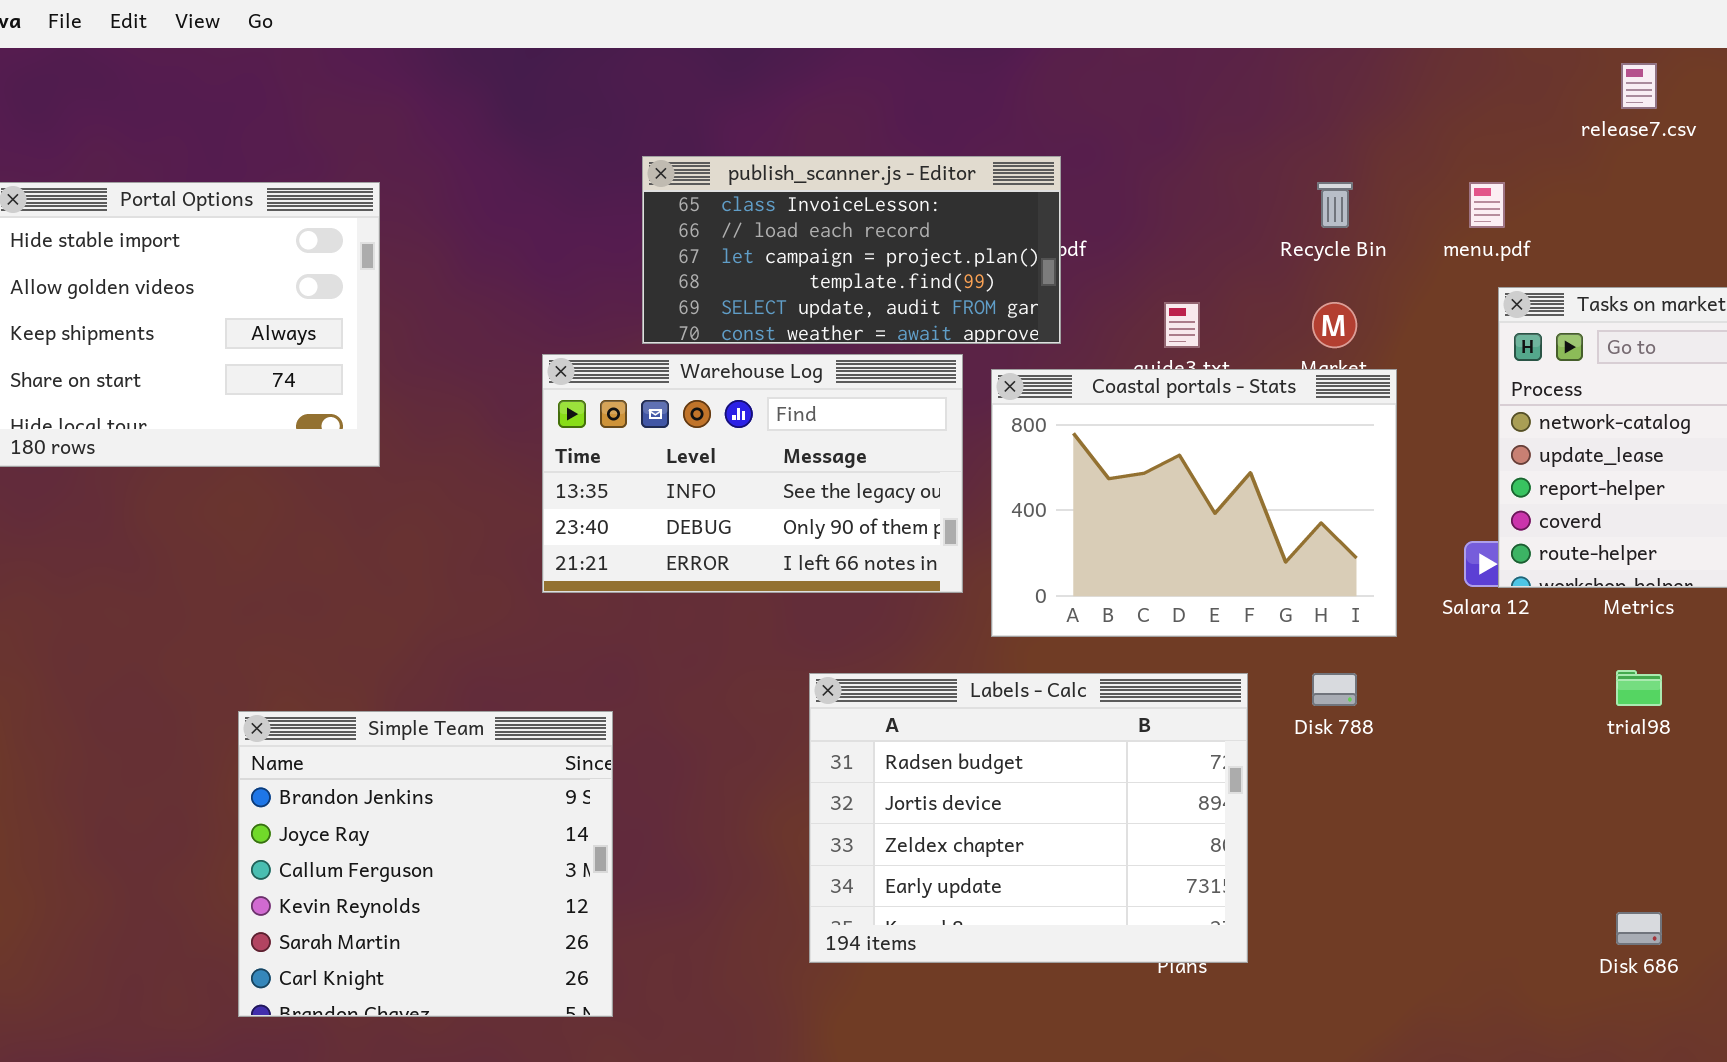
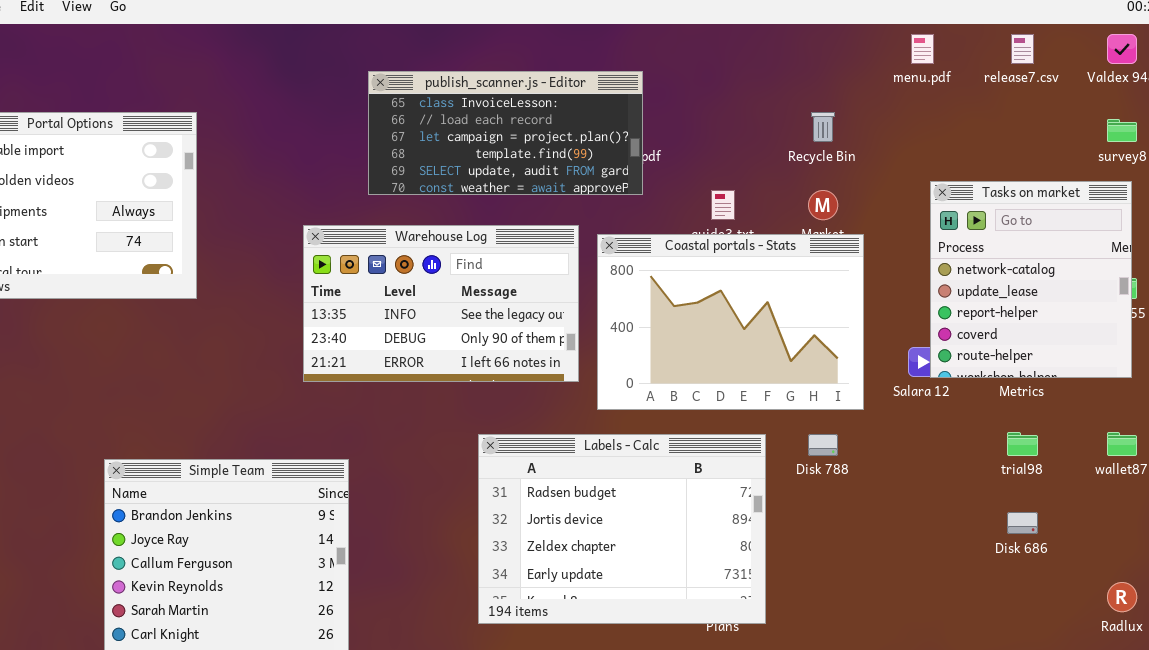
publish_scanner.js - Editor: [642,156,1061,344] -> [368,71,643,195], moved
menu.pdf: [1469,182,1505,228] -> [911,34,934,64], moved
Disk 686: [1616,912,1662,945] -> [1007,512,1038,534], moved

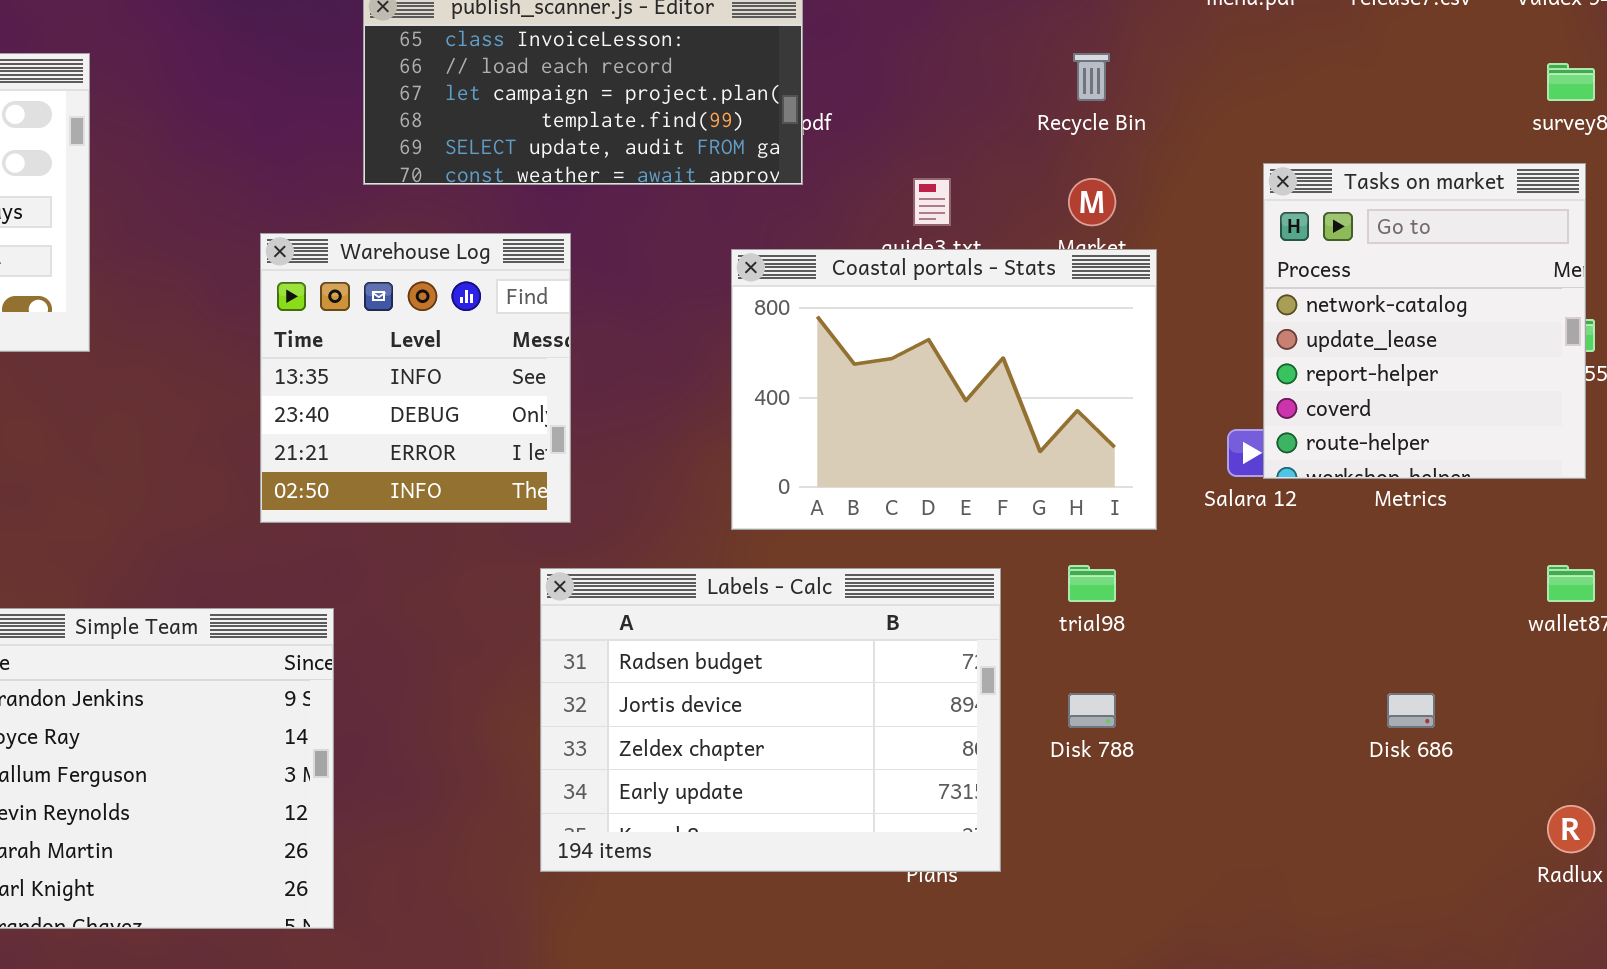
Warehouse Log: [303,225,579,382] -> [260,233,571,523], resized
trial98: [1007,432,1038,456] -> [1068,565,1116,602], moved
Disk 788: [808,434,838,456] -> [1068,693,1116,728], moved

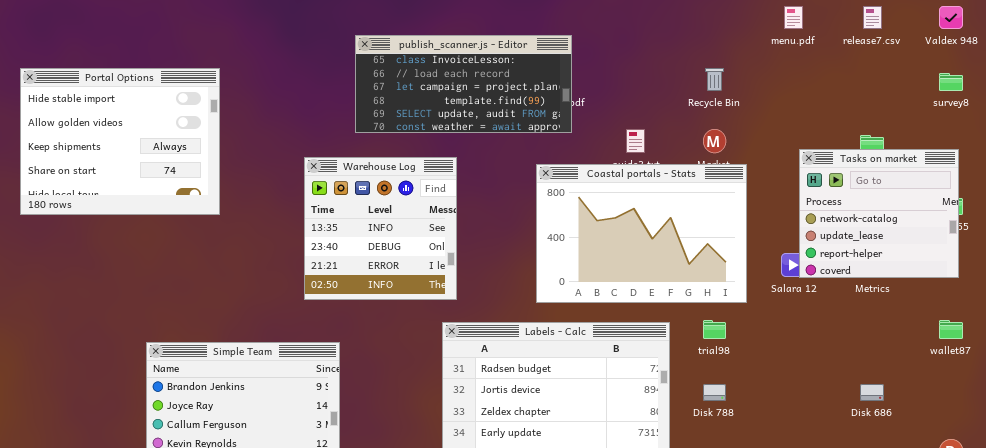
Tasks on market: [1263,163,1586,479] -> [799,149,959,278], resized

